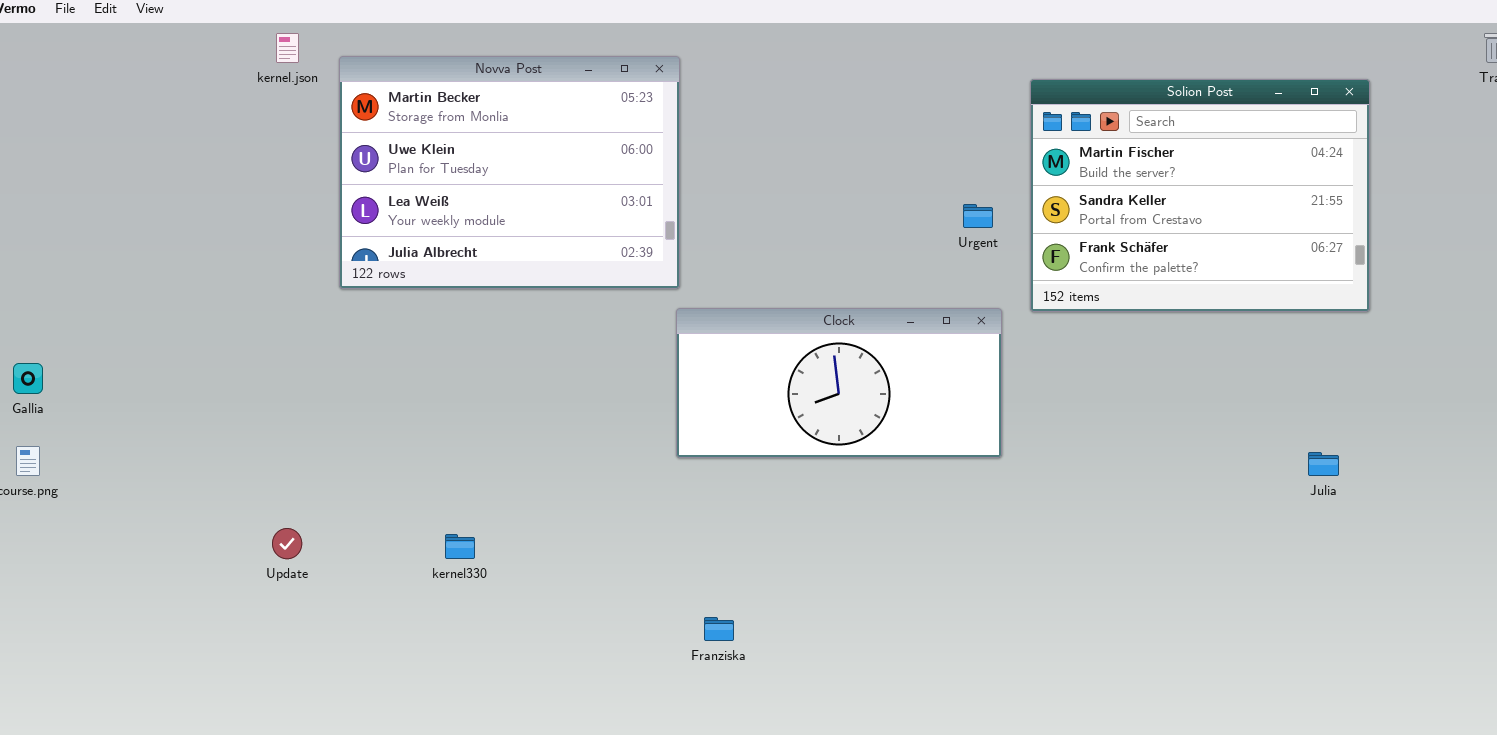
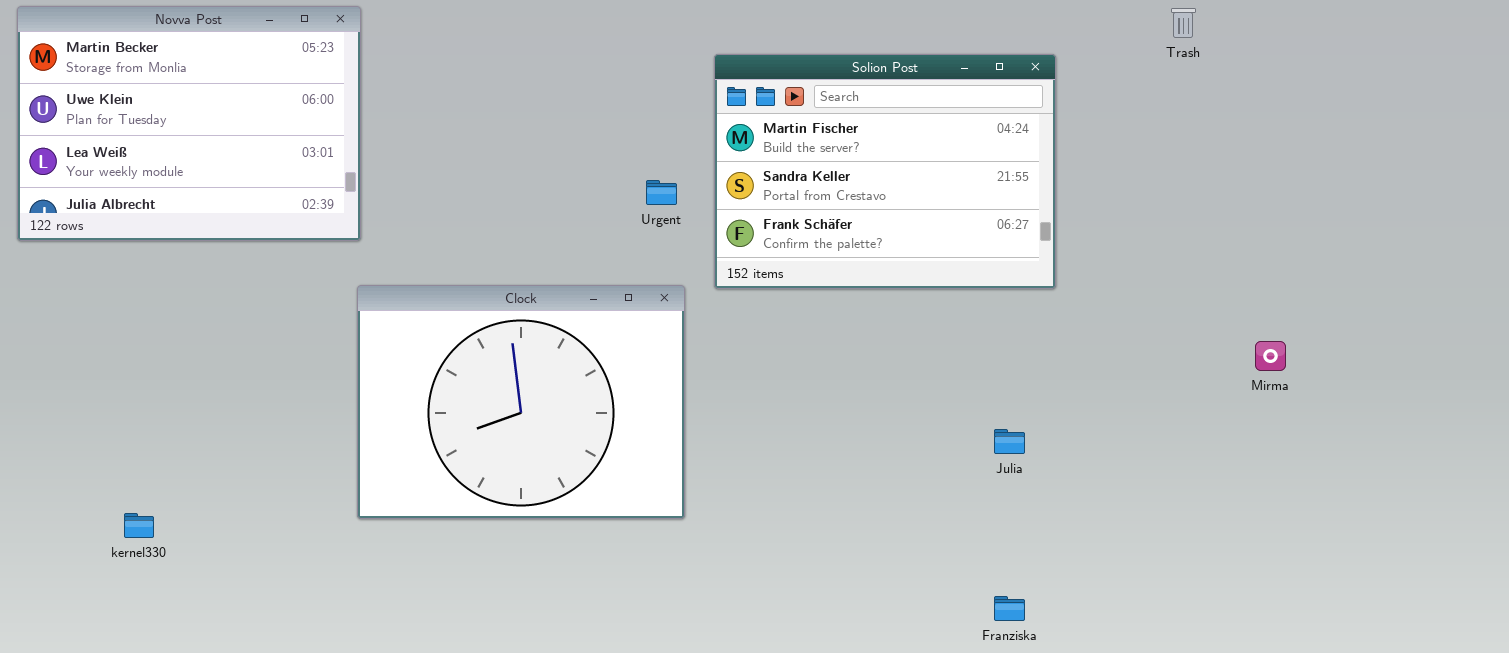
Novva Post: [339,56,680,289] -> [17,6,361,241], moved
Clock: [676,308,1002,458] -> [357,285,685,519], resized
Franziska: [704,617,734,641] -> [994,596,1025,621], moved

